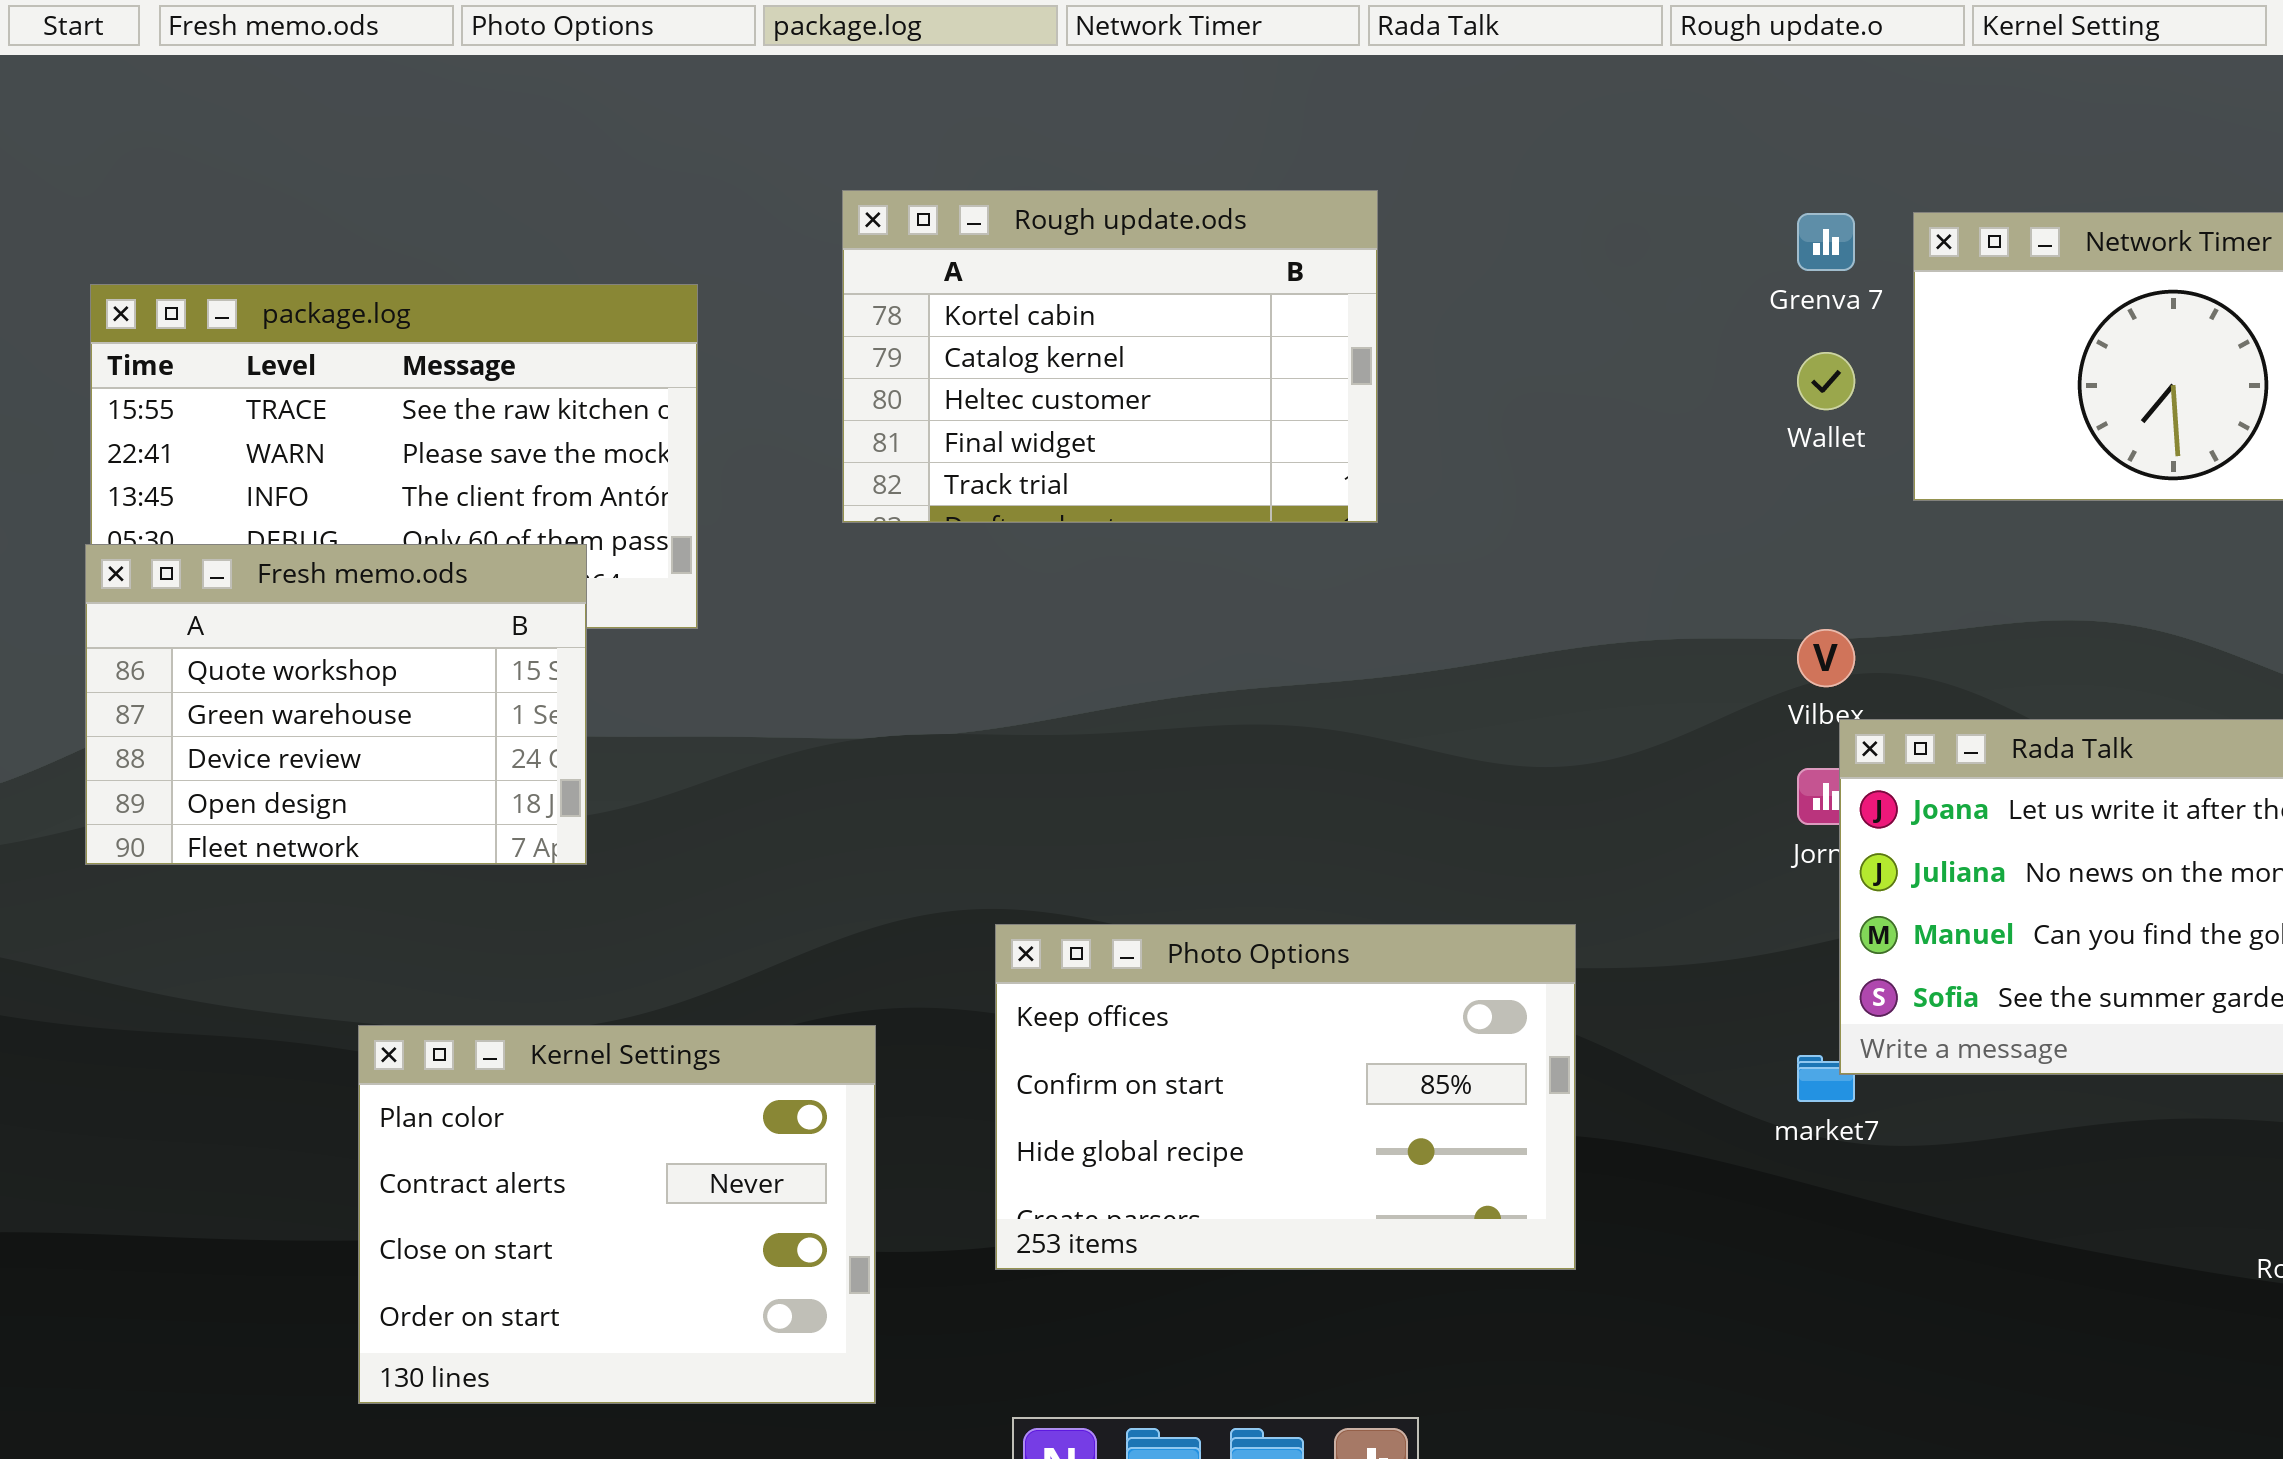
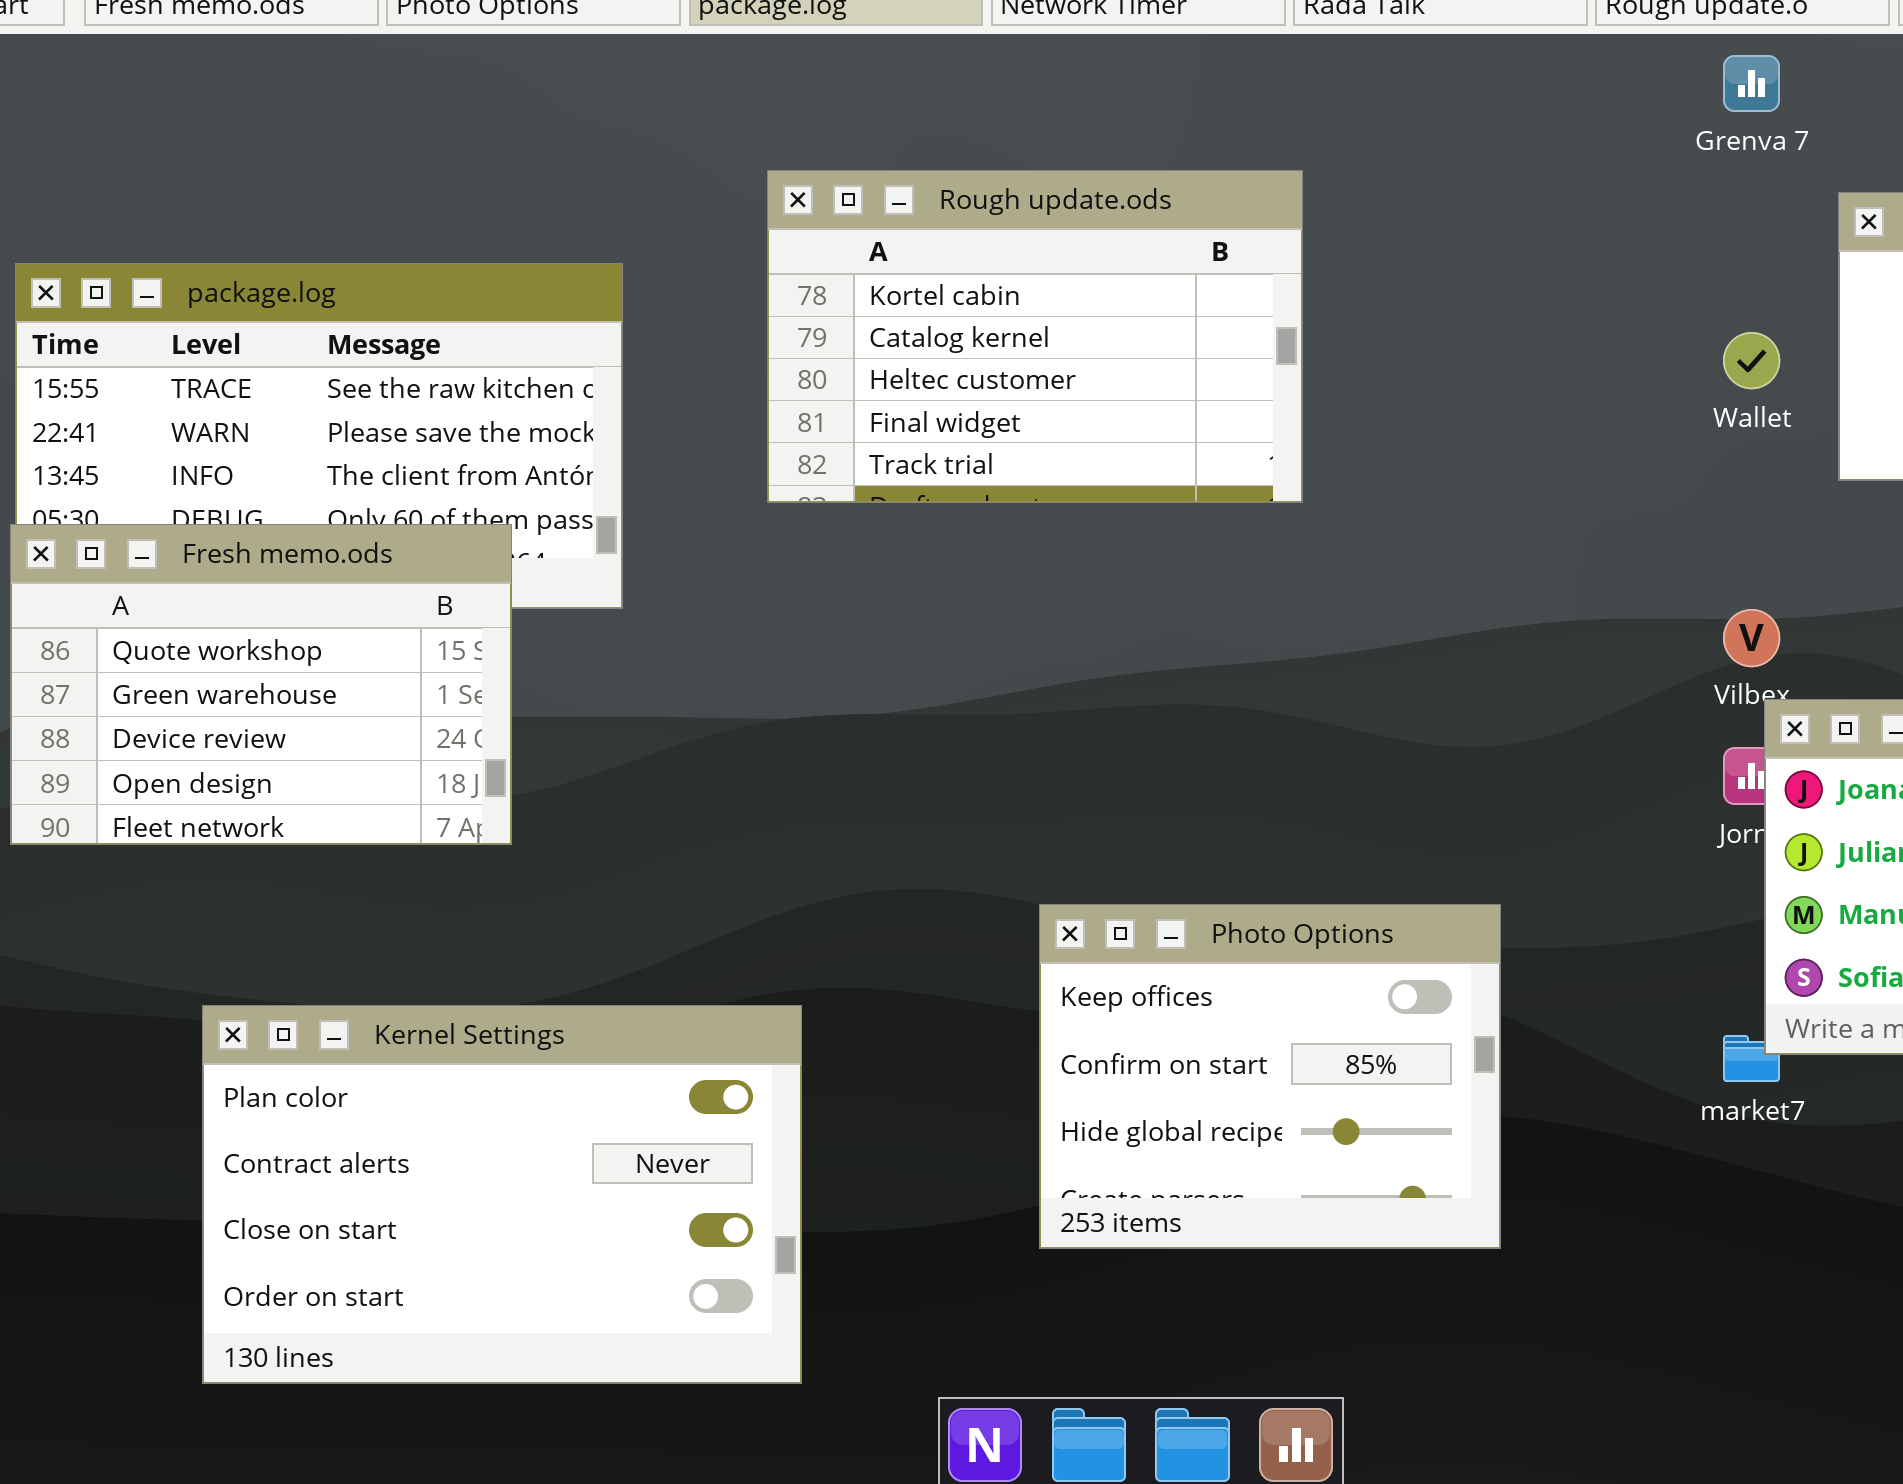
Grenva 7: [1797,213,1855,271] -> [1723,55,1780,112], moved
Photo Options: [995,924,1576,1270] -> [1039,904,1501,1249], resized
Kernel Settings: [358,1025,876,1404] -> [202,1005,802,1384], resized

